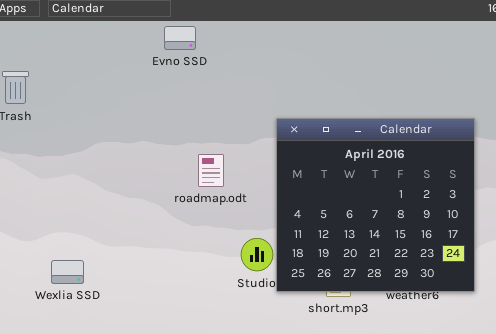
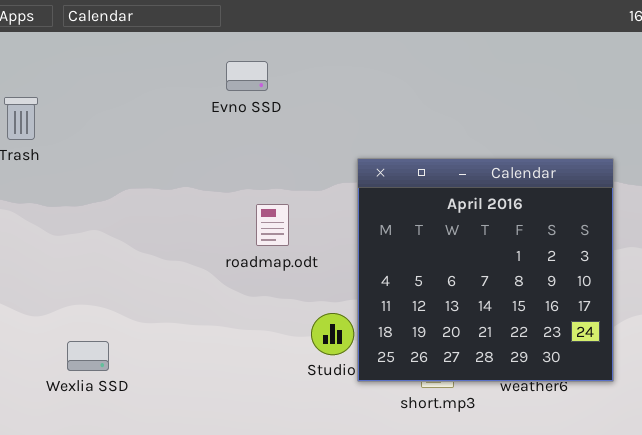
Evno SSD: [164,26,196,50] -> [226,61,268,91], moved

